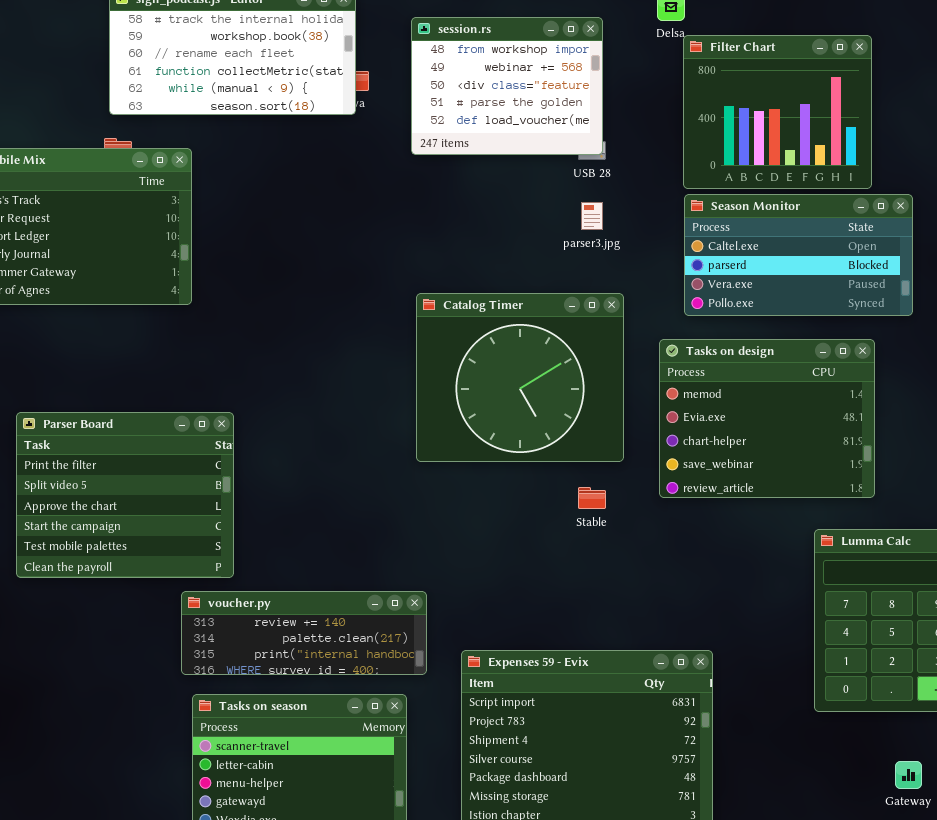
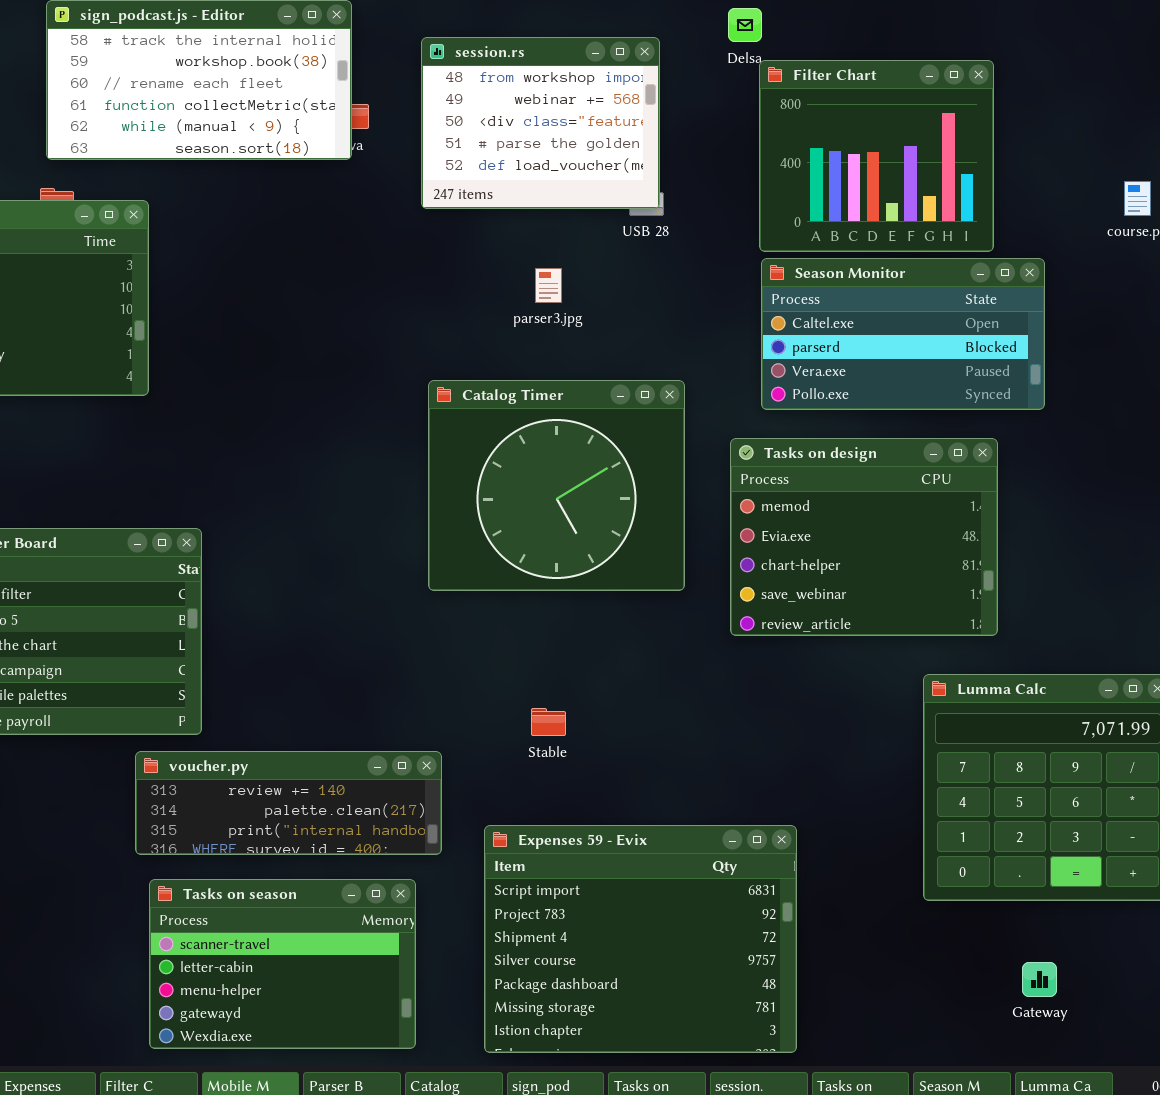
parser3.jpg: [581,202,603,230] -> [535,268,562,303], moved
Stable: [578,487,606,509] -> [531,708,566,736], moved

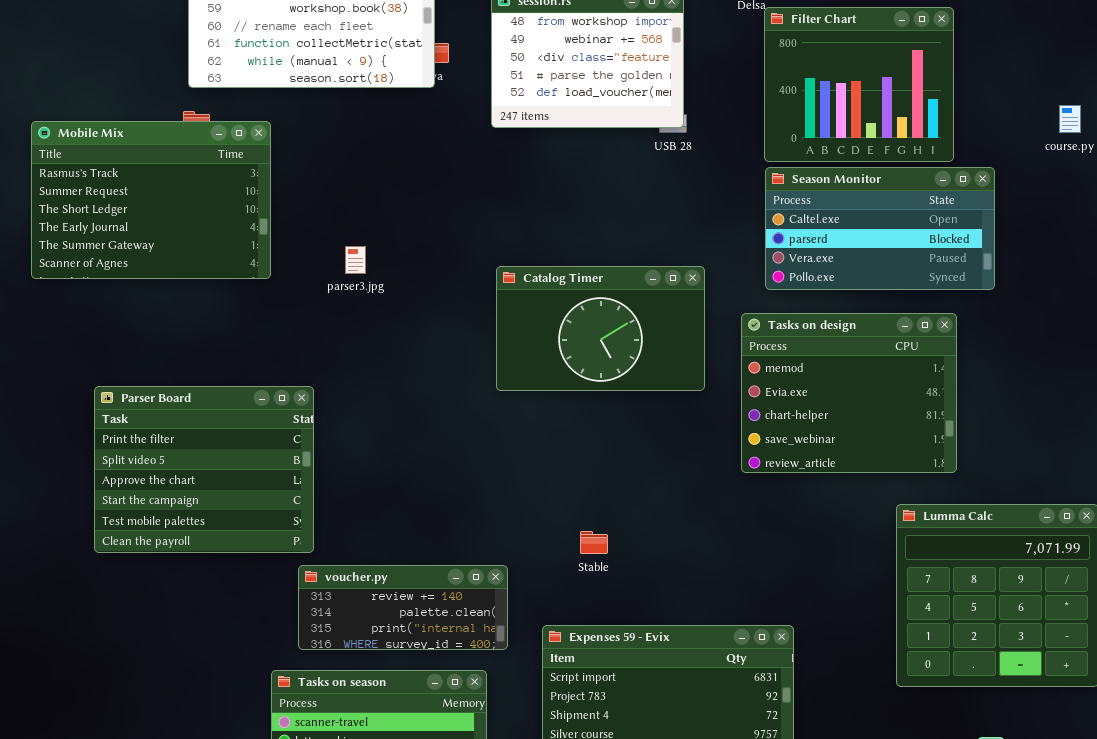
parser3.jpg: [535,268,562,303] -> [345,246,366,274], moved
Catalog Timer: [428,380,685,591] -> [496,266,705,391], resized
voucher.py: [135,751,442,855] -> [298,565,508,650], resized

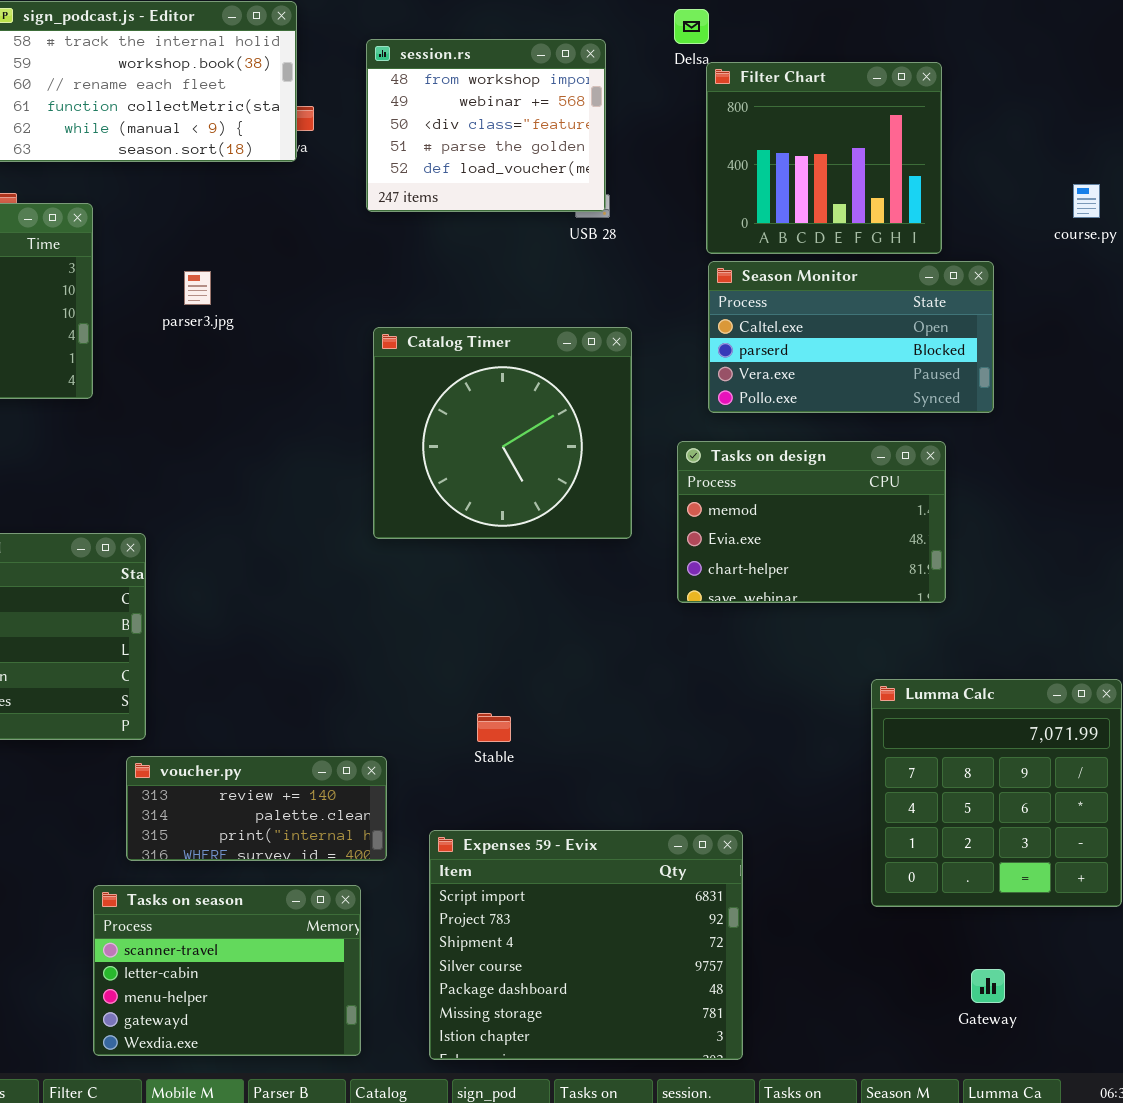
parser3.jpg: [345,246,366,274] -> [184,271,211,305], moved
Catalog Timer: [496,266,705,391] -> [373,327,632,539], resized
Tasks on design: [741,313,957,473] -> [677,441,946,603], resized

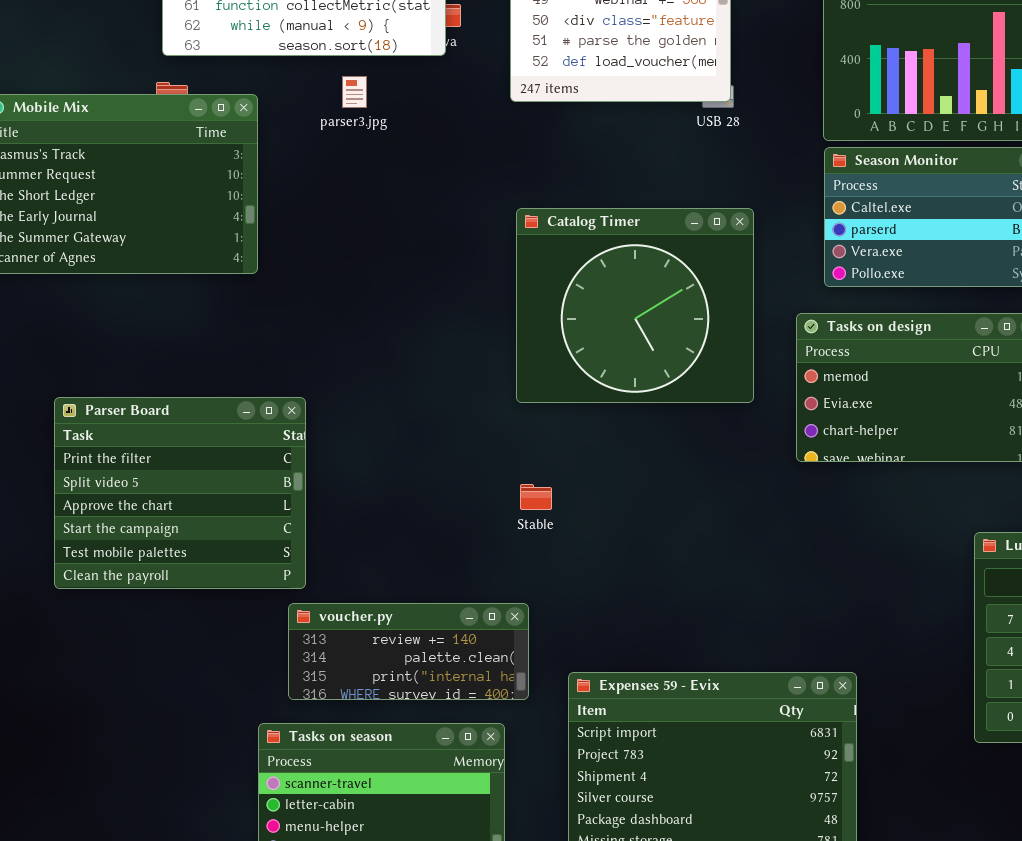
parser3.jpg: [184,271,211,305] -> [342,76,367,108], moved
Stable: [477,713,511,742] -> [520,484,552,510], moved

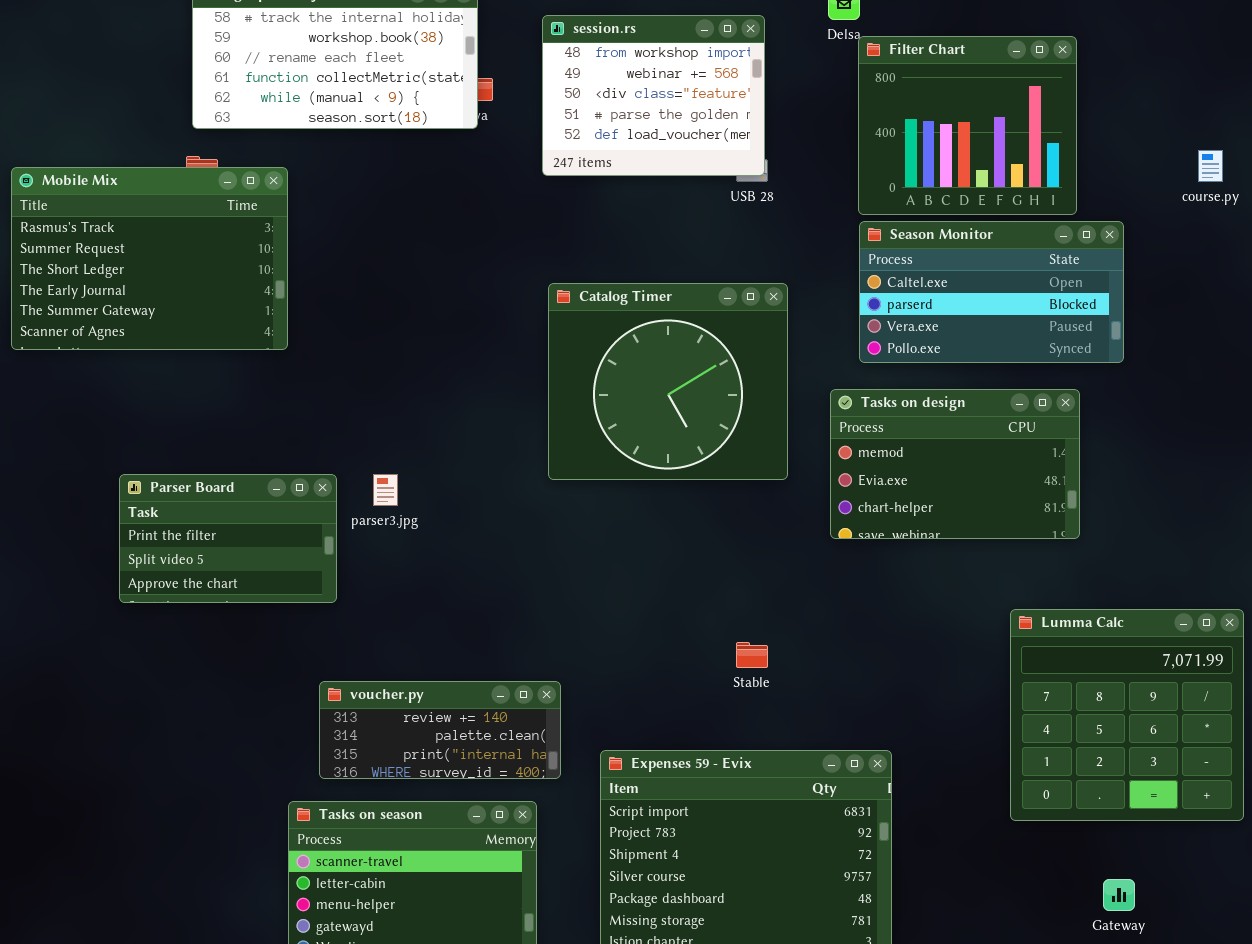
parser3.jpg: [342,76,367,108] -> [373,474,398,506], moved
Parser Board: [54,397,306,589] -> [119,474,337,603], resized
Stable: [520,484,552,510] -> [736,642,768,668], moved

